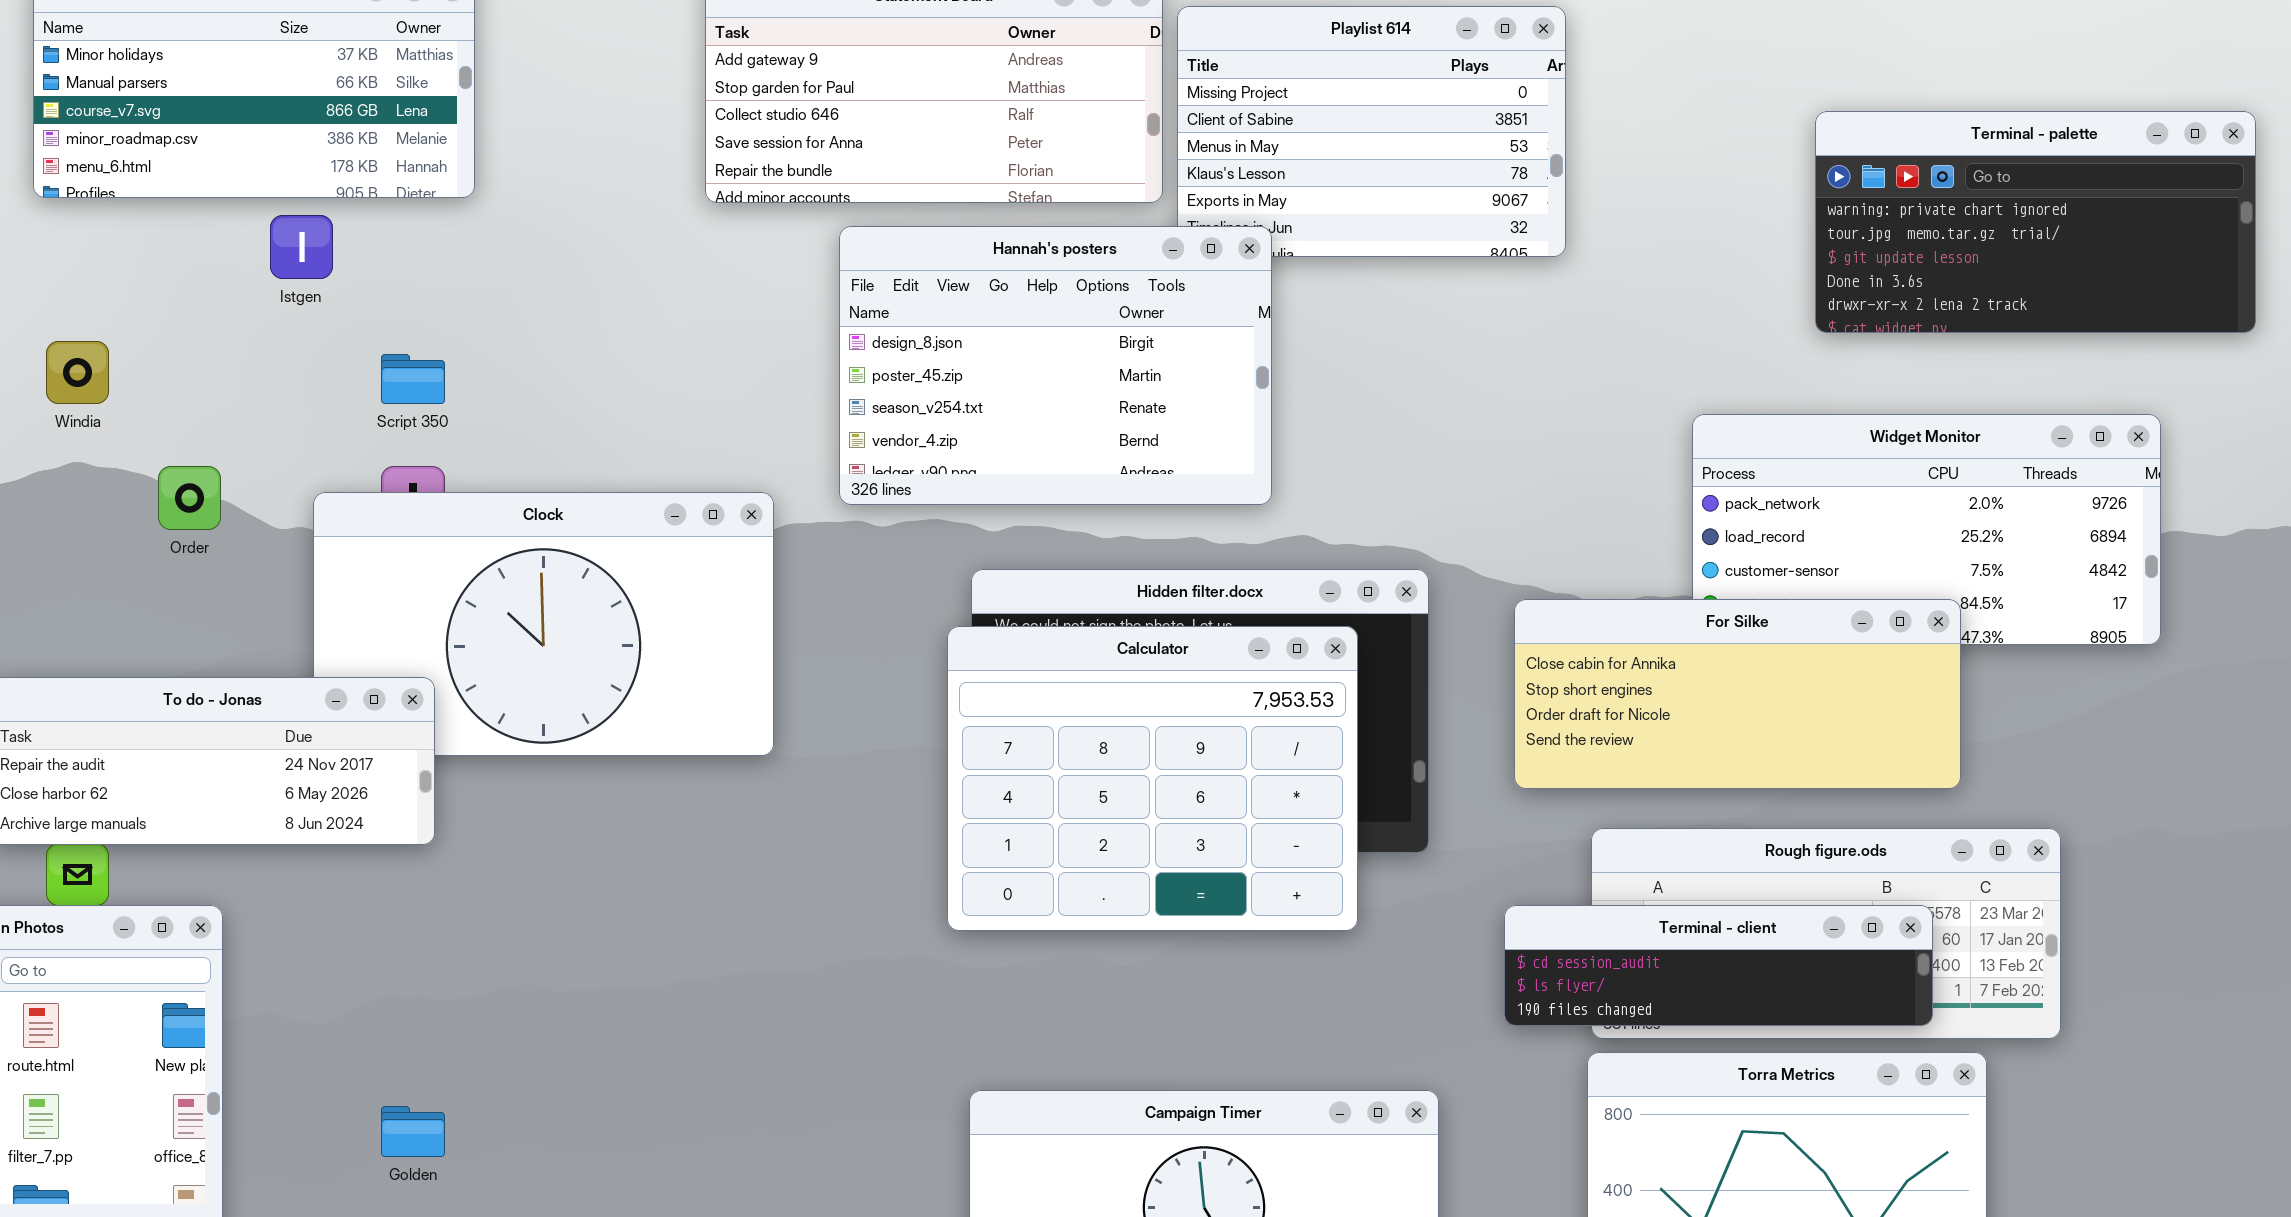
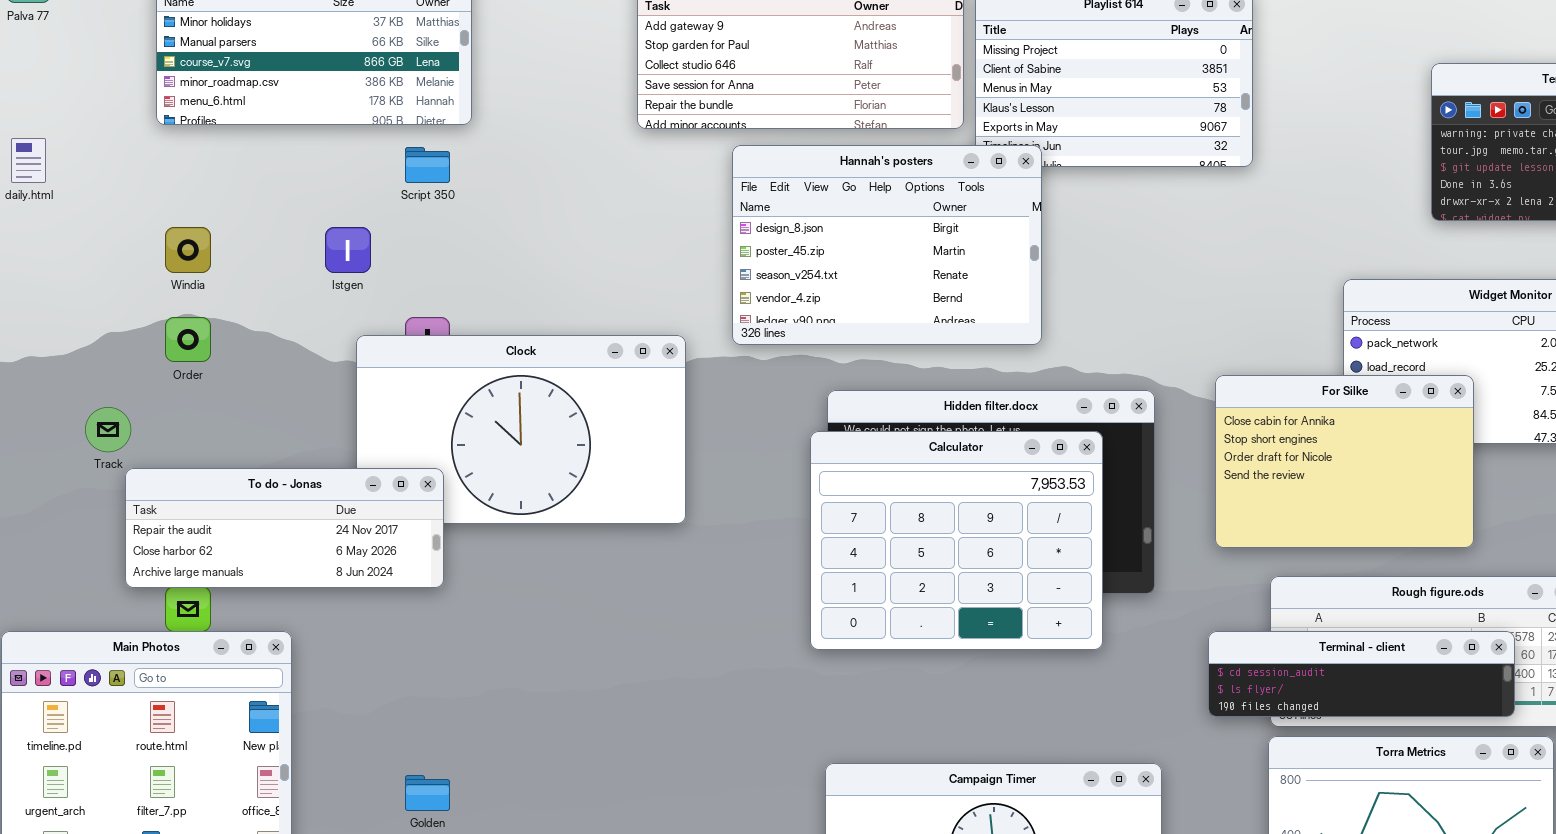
Istgen: [270,215,333,279] -> [325,227,371,273], moved
Script 350: [381,354,445,404] -> [405,147,450,183], moved
Order: [158,466,221,530] -> [165,317,211,362], moved
For Silke: [1514,599,1961,789] -> [1215,375,1474,548], resized

